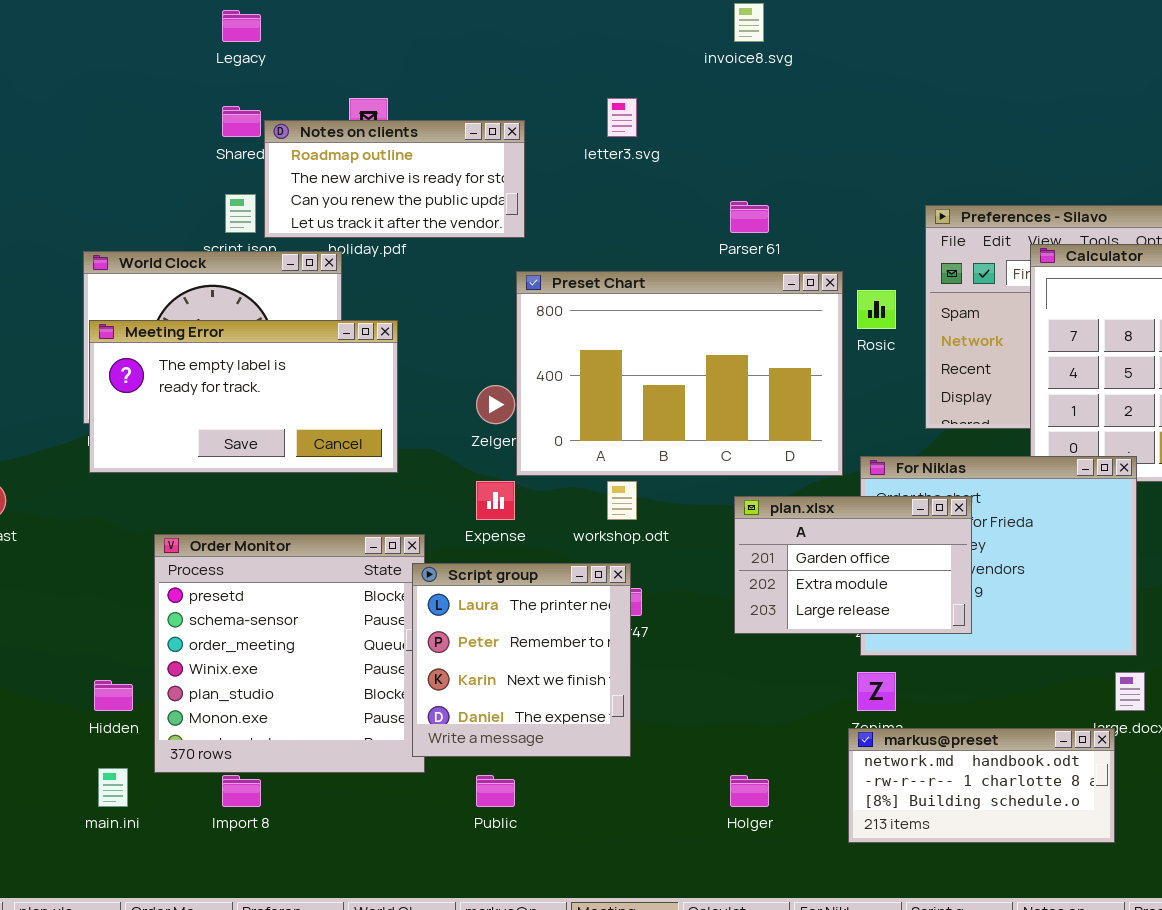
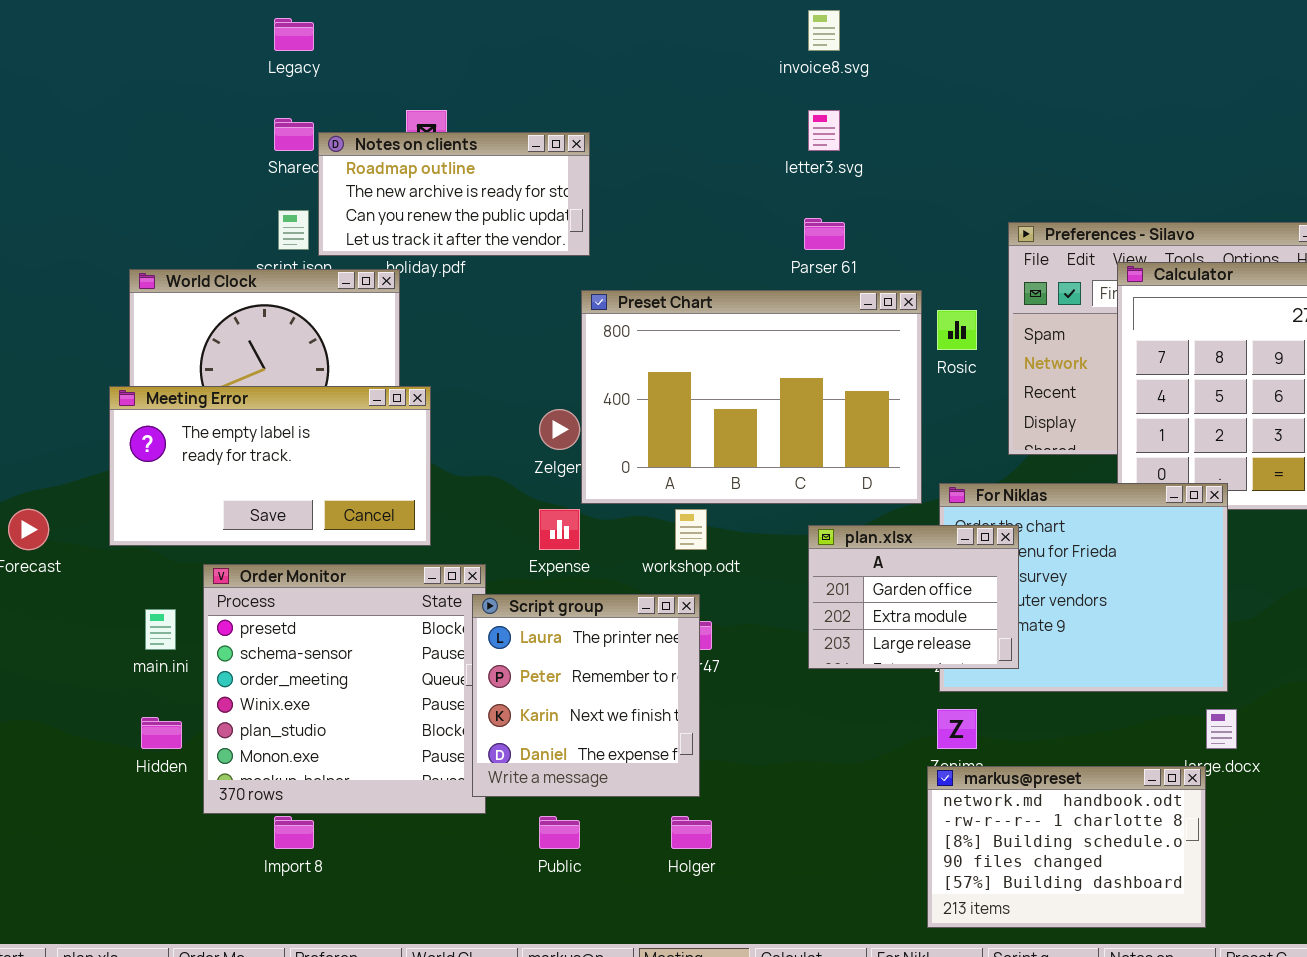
letter3.svg: [607,98,637,137] -> [808,110,840,151], moved
Meeting Error: [89,320,398,473] -> [109,386,431,546], moved
plan.xlsx: [734,496,972,634] -> [808,525,1019,669], resized
markus@preset: [848,728,1115,843] -> [927,766,1206,928], resized
main.ini: [98,768,128,807] -> [145,609,176,650], moved
Holger: [730,775,769,807] -> [671,816,712,849], moved

